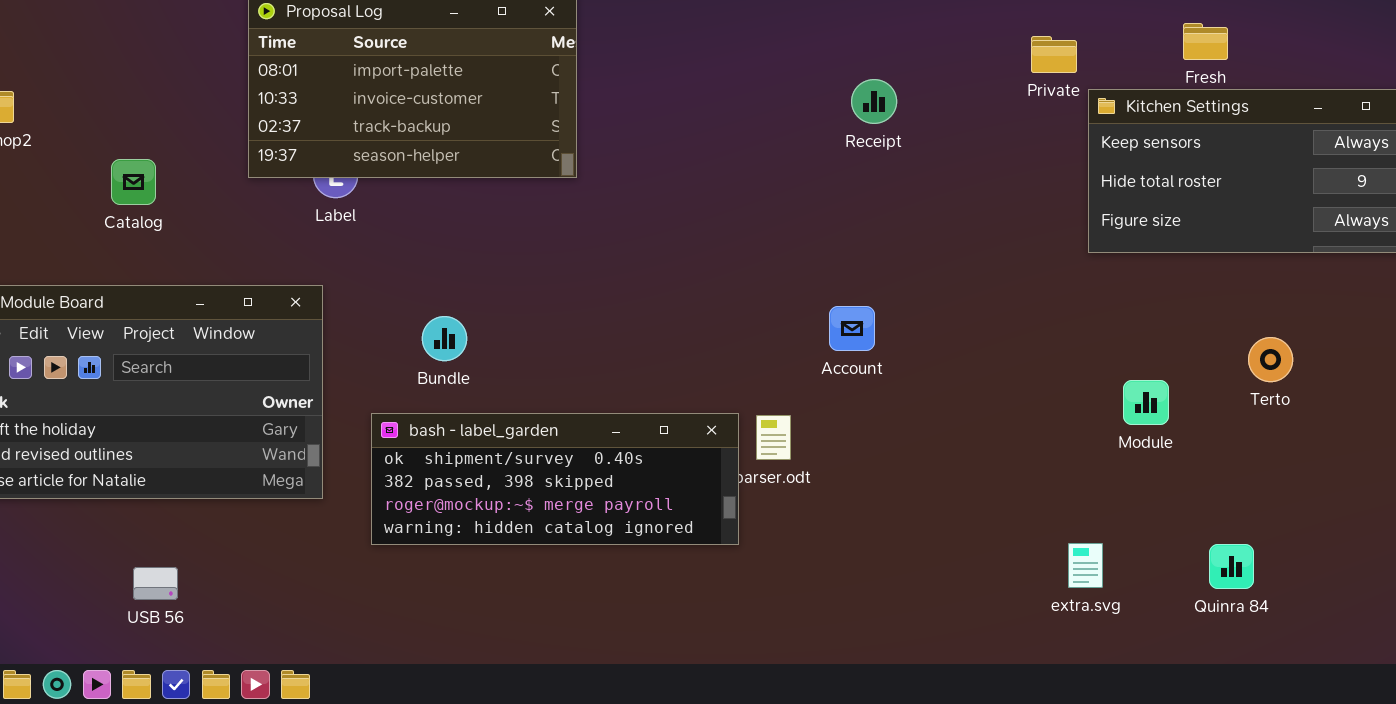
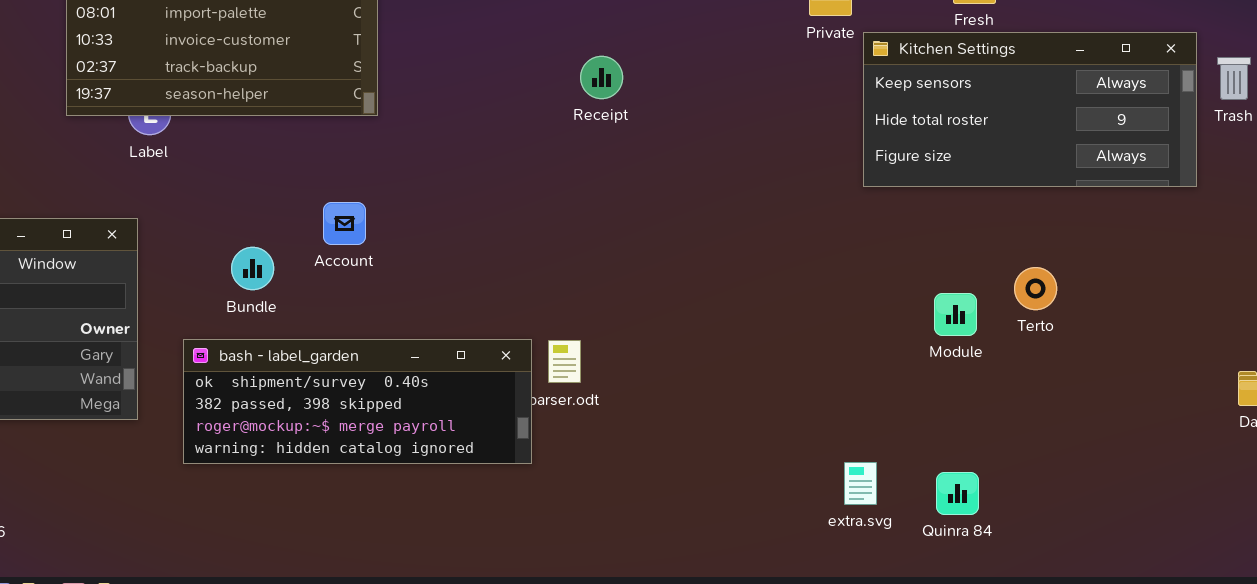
Receipt: [851,79,897,124] -> [580,56,623,99], moved
Account: [829,306,875,351] -> [323,202,366,245], moved
Module: [1123,380,1169,425] -> [934,293,977,336], moved
Quinra 84: [1209,544,1254,589] -> [936,472,979,515], moved

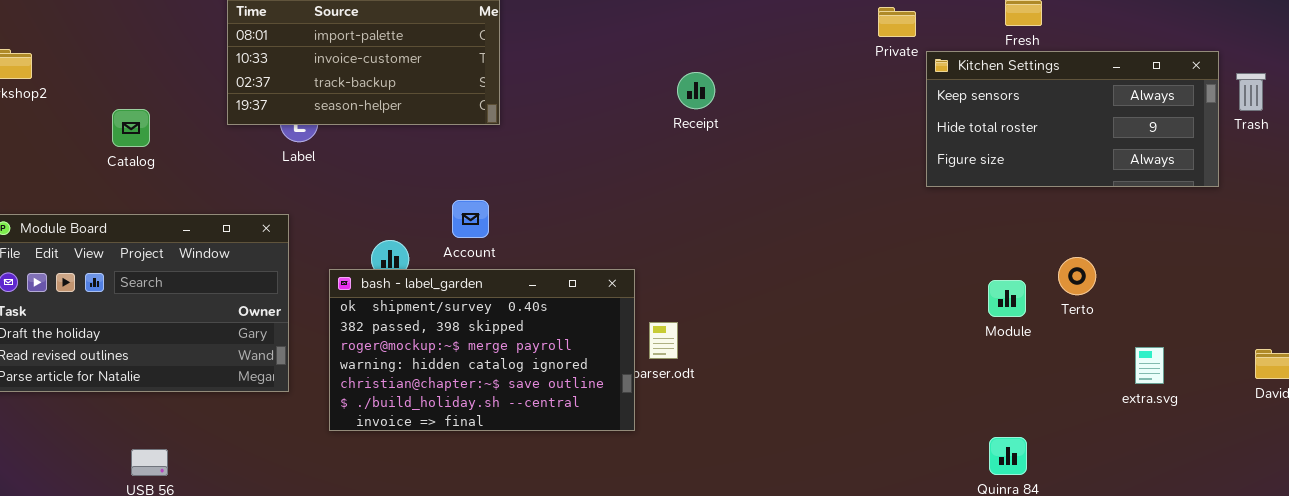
bash - label_garden: [183,339,532,464] -> [329,269,635,431], resized
extra.svg: [844,462,877,505] -> [1135,347,1164,384], moved

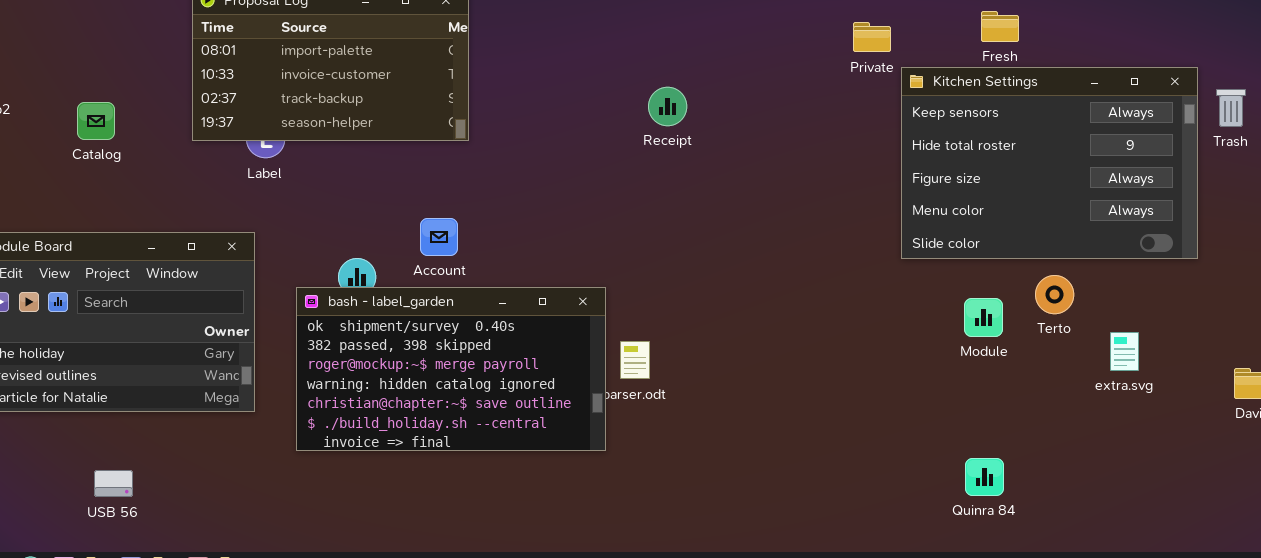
Kitchen Settings: [926,51,1219,187] -> [901,67,1198,259], resized
Catalog: [112,109,150,147] -> [77,102,115,140], moved
extra.svg: [1135,347,1164,384] -> [1110,332,1139,371], moved

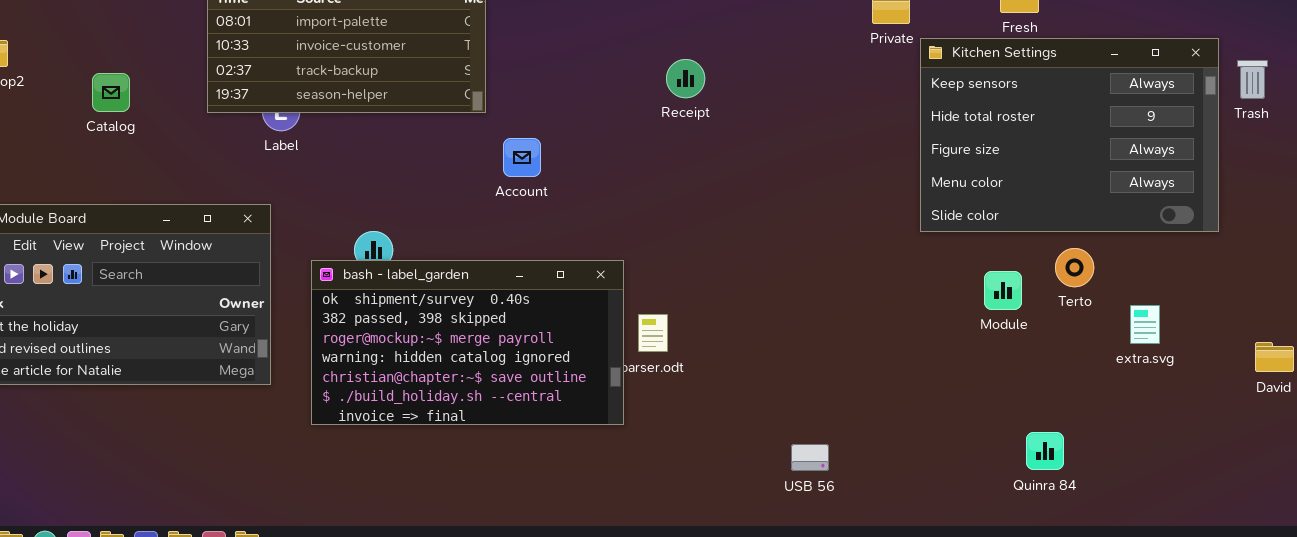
Account: [420,218,458,256] -> [503,138,541,177], moved
Quinra 84: [965,458,1004,496] -> [1026,432,1064,470], moved
USB 56: [94,470,133,497] -> [791,444,829,471], moved

